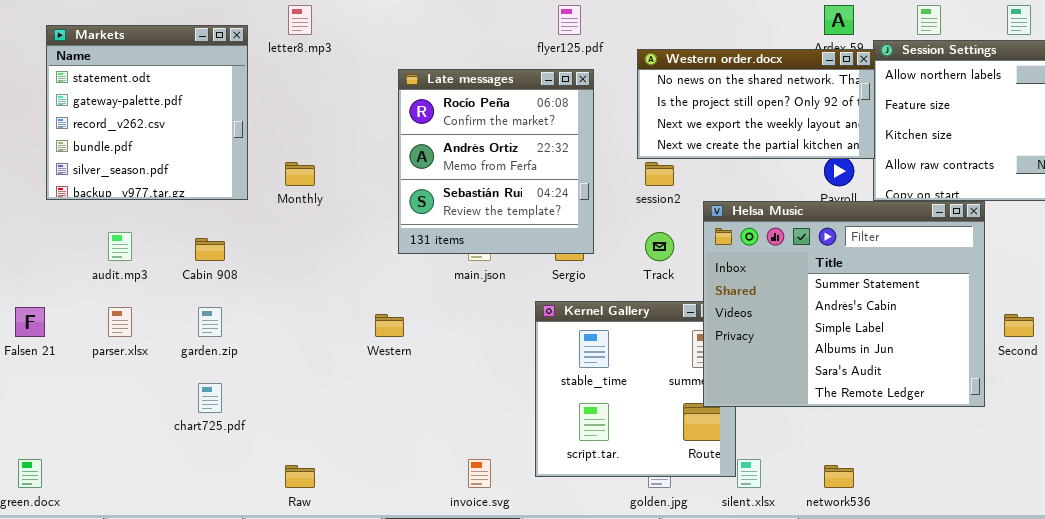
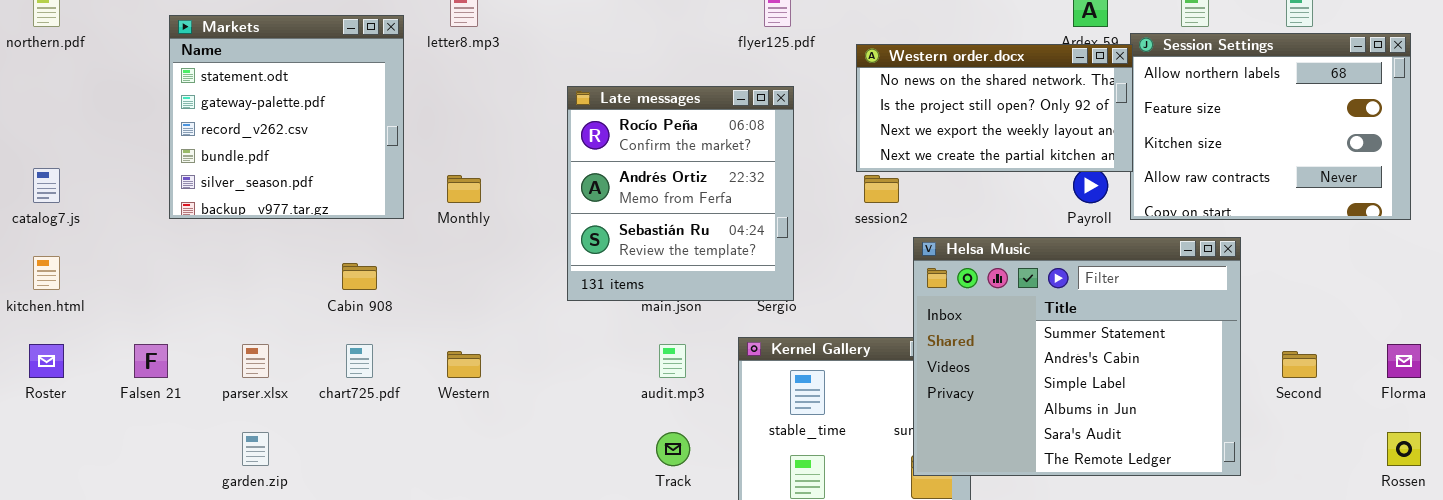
Late messages: [398,69,594,254] -> [567,86,794,301], moved
Helsa Music: [703,201,985,407] -> [913,237,1241,476], moved
audit.mp3: [108,232,132,261] -> [659,344,686,378], moved
Track: [645,232,674,261] -> [656,432,690,466], moved
garden.zip: [198,307,222,337] -> [242,432,269,466], moved
Western: [375,314,404,337] -> [447,351,481,378], moved
chart725.pdf: [198,383,222,413] -> [346,344,373,378], moved

